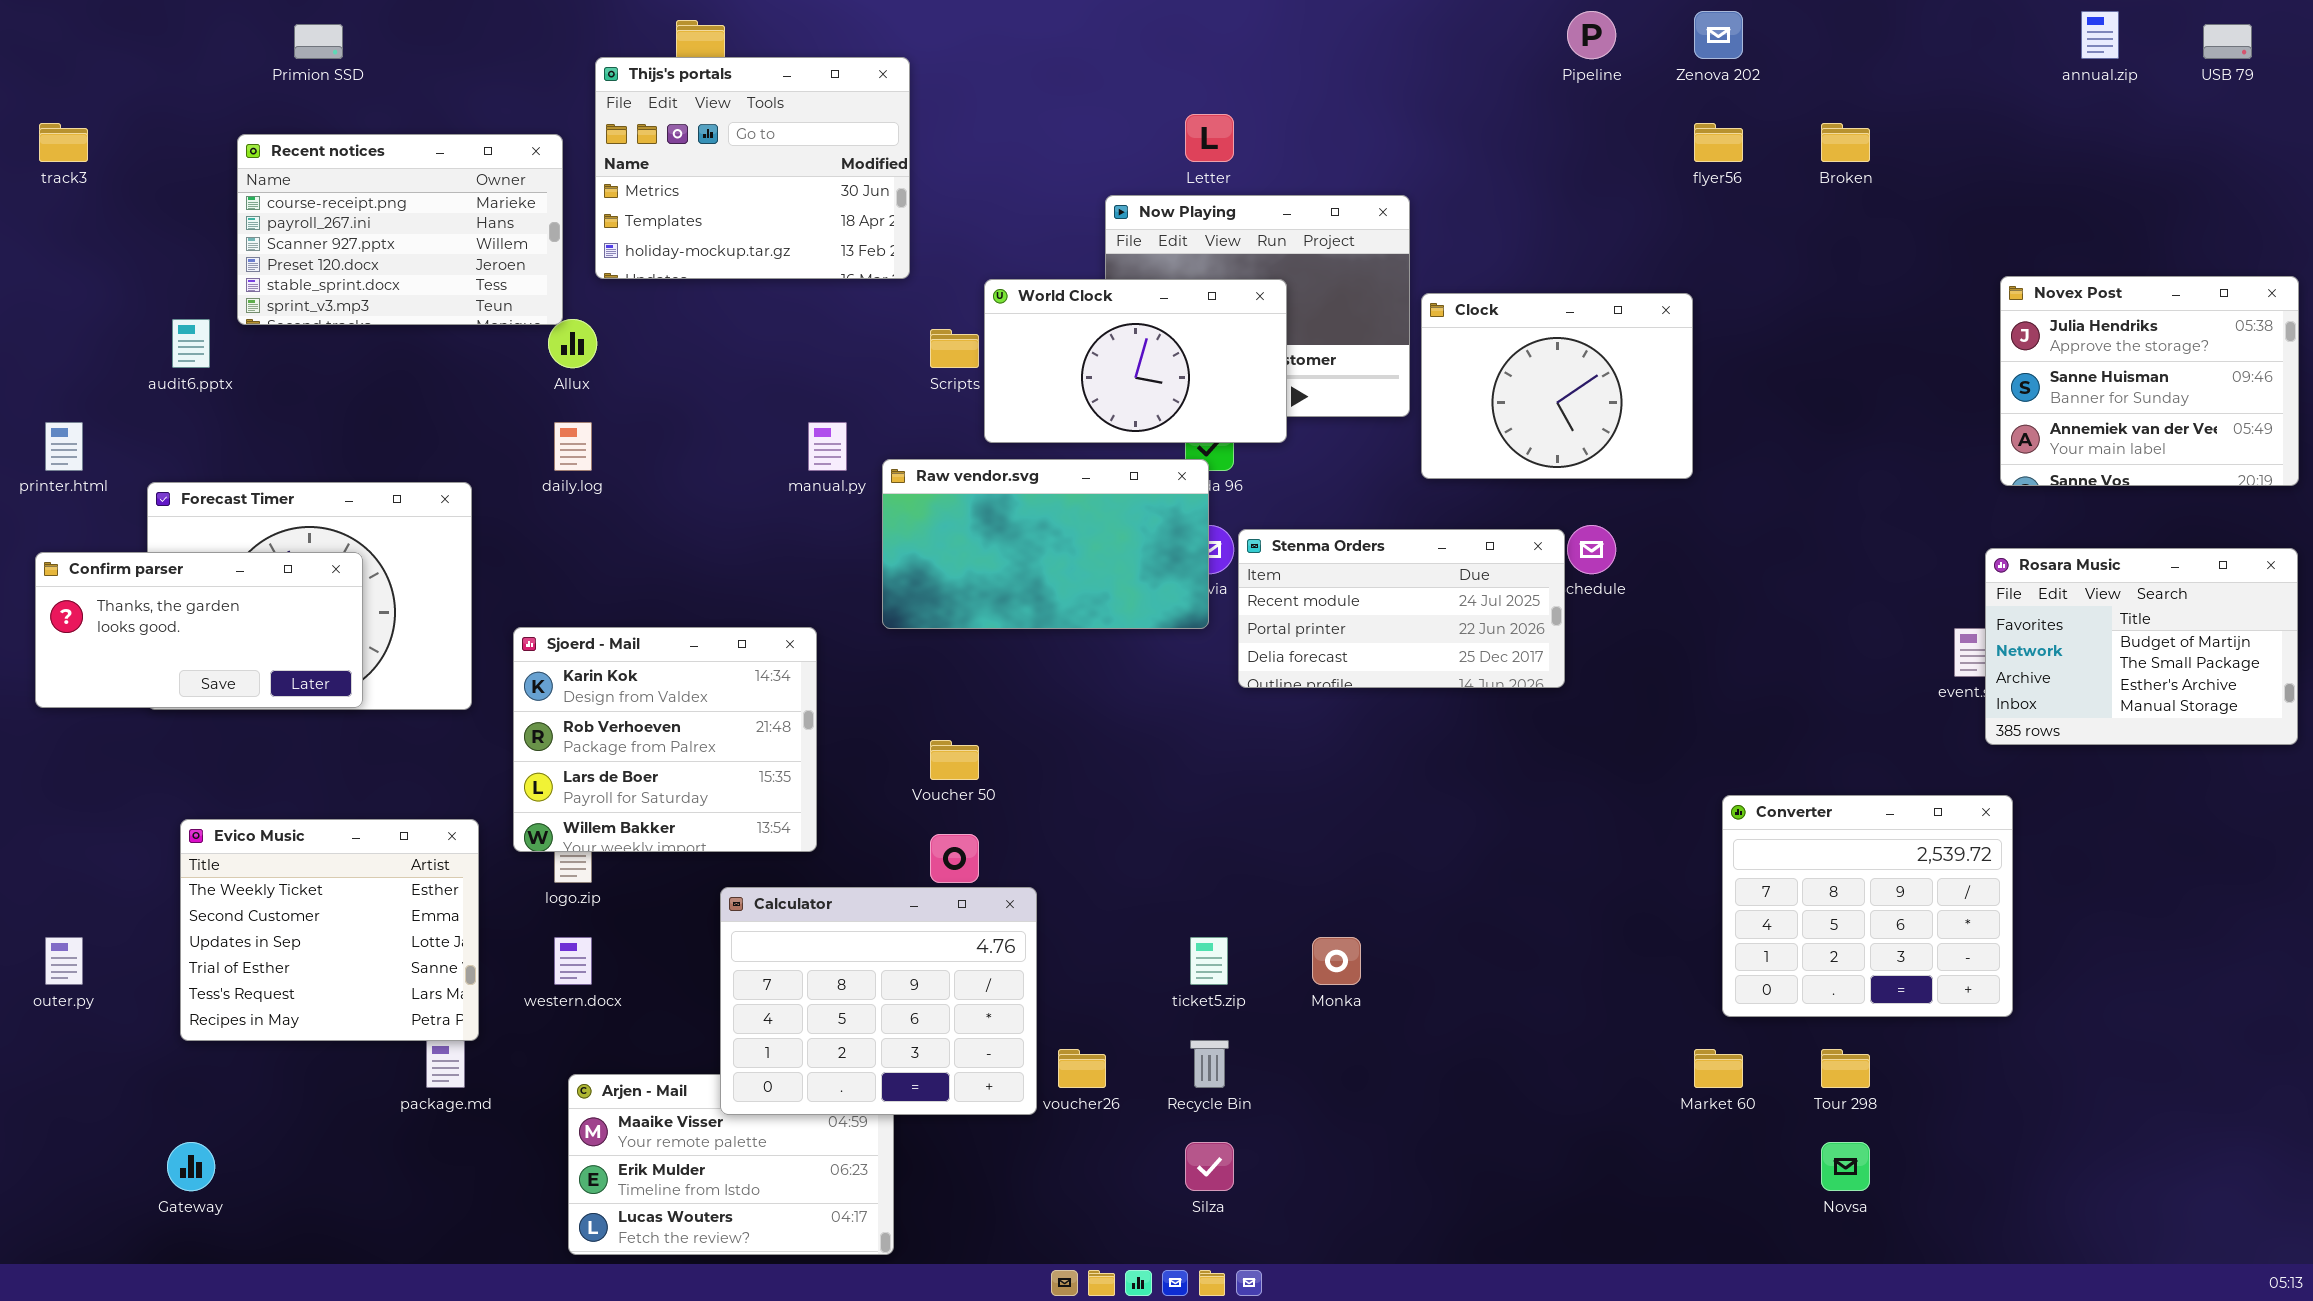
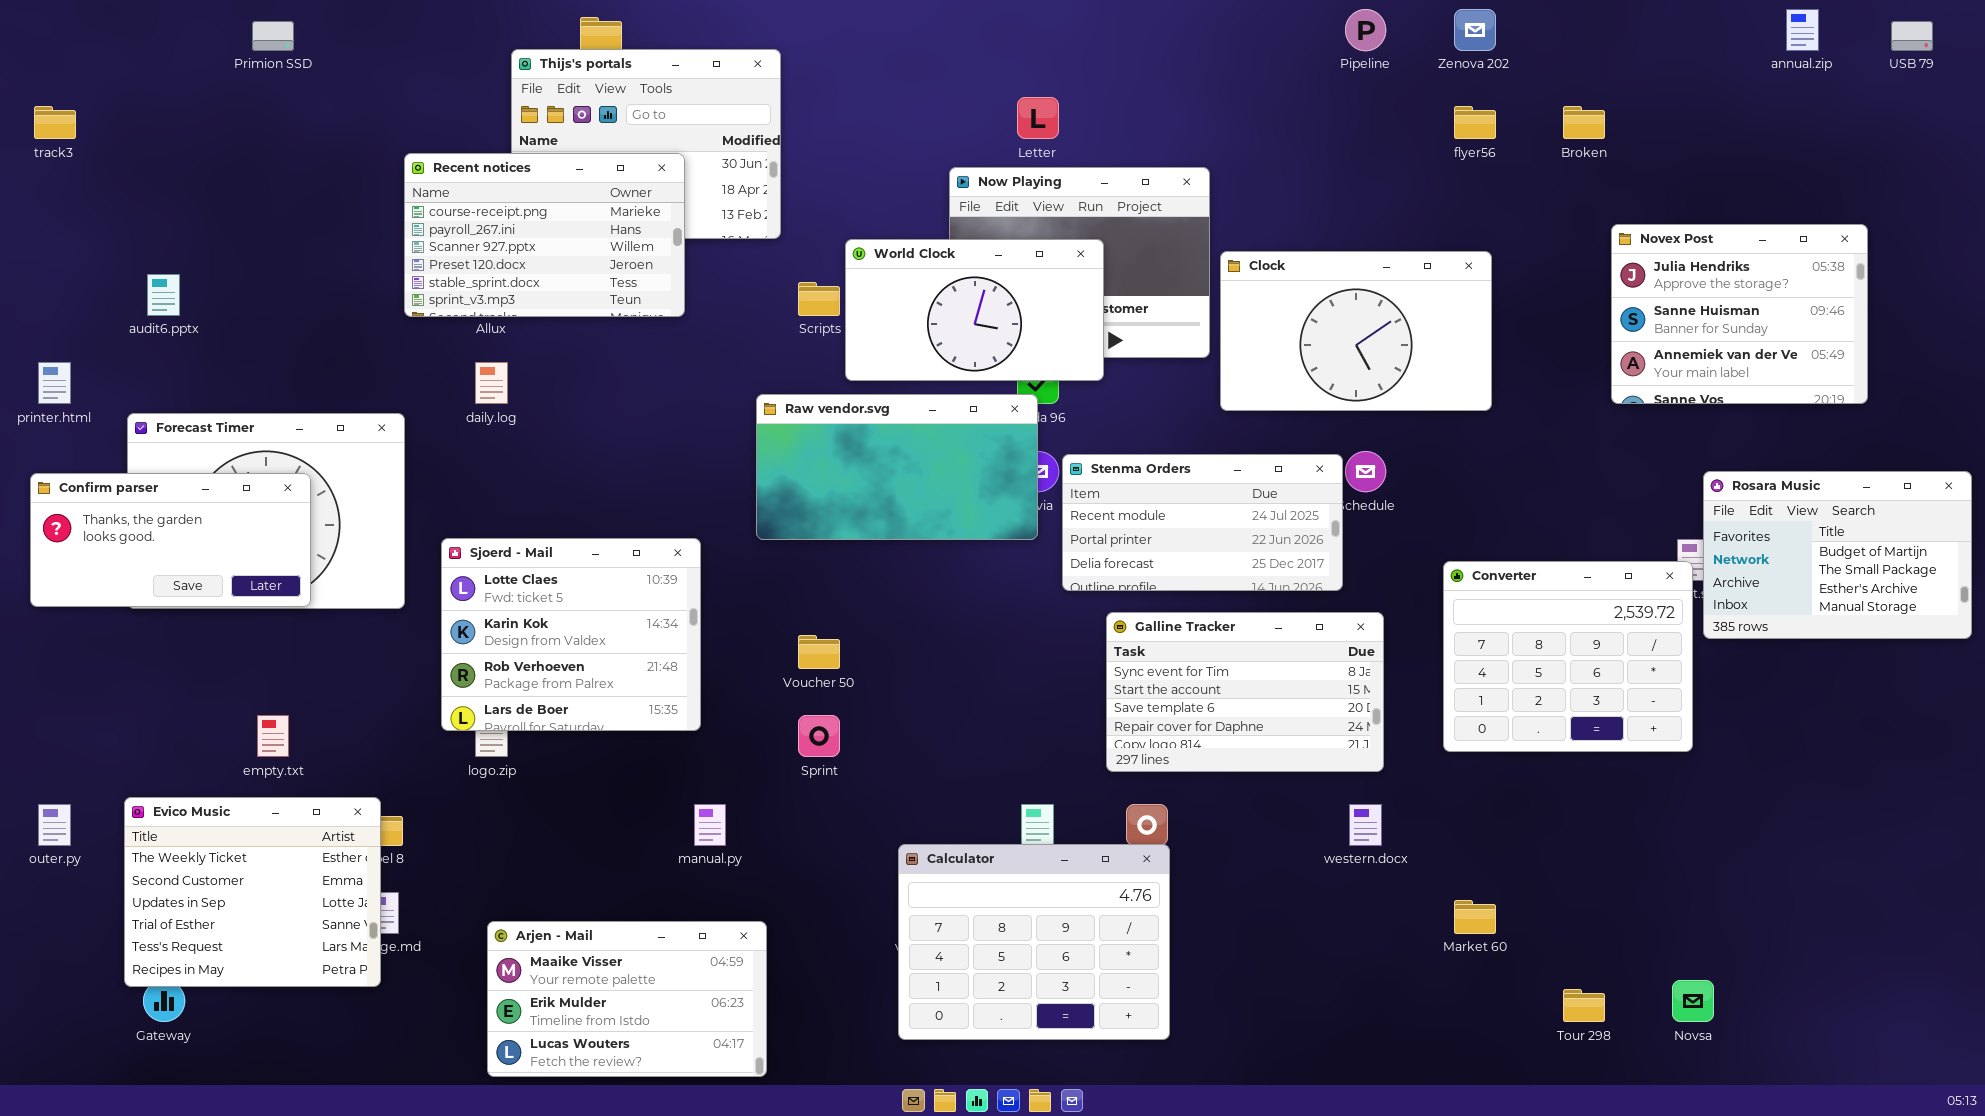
Recent notices: [237,134,563,325] -> [404,153,685,317], moved
Novex Post: [2000,276,2299,486] -> [1611,224,1868,404], moved
Clock: [1421,293,1693,479] -> [1220,251,1492,411], resized
manual.py: [808,422,847,471] -> [694,804,726,846], moved
Sjoerd - Mail: [513,627,817,852] -> [441,538,701,731], scrolled up 1 row
Galline Tracker: none -> [1106,612,1384,772], opened
Converter: [1722,795,2013,1017] -> [1443,561,1693,752], moved
Evico Music: [180,819,479,1041] -> [124,797,381,987], moved
Calculator: [720,887,1037,1115] -> [898,844,1170,1040], moved
western.docx: [554,937,592,985] -> [1349,804,1382,846], moved
Tour 298: [1821,1049,1870,1088] -> [1563,989,1605,1022], moved
Novsa: [1821,1142,1870,1191] -> [1672,980,1714,1022], moved

